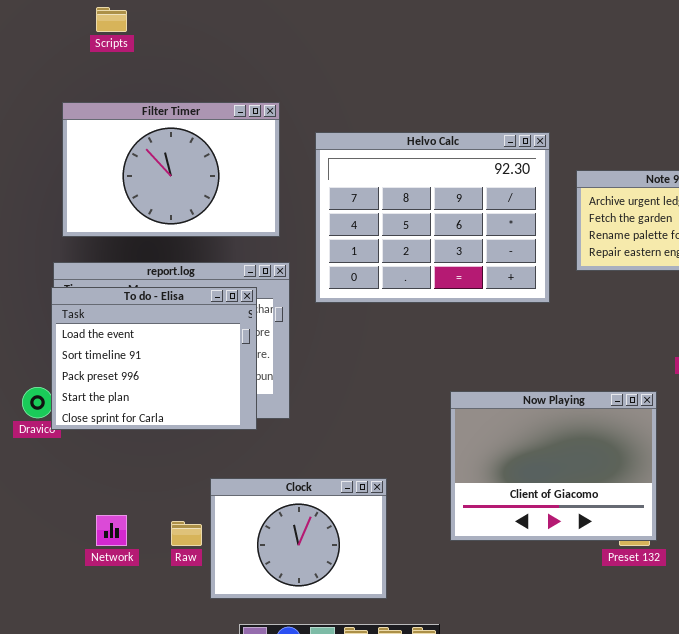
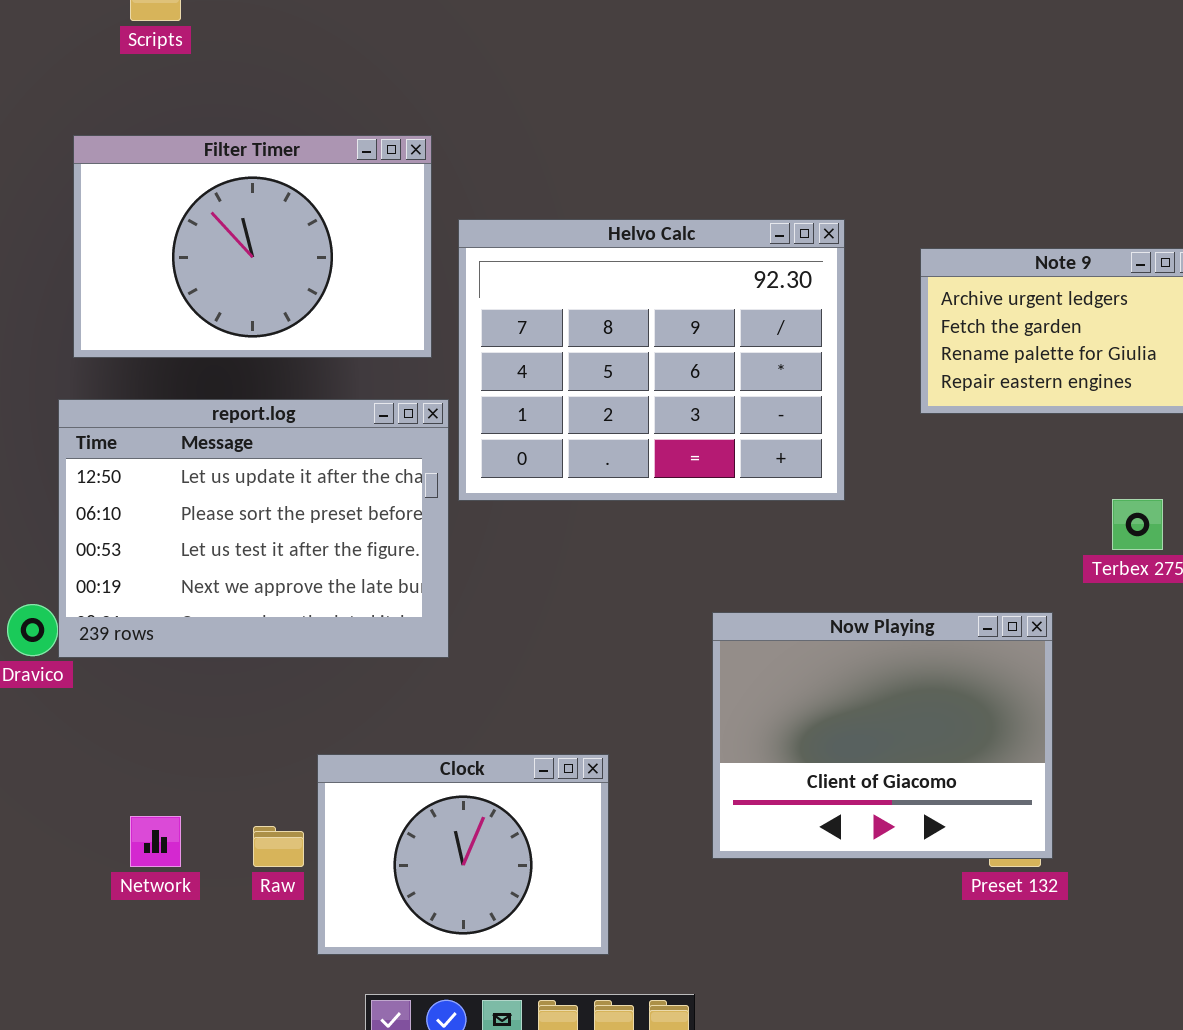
Helvo Calc: [315,132,550,303] -> [458,219,845,501], moved
To do - Elisa: [51,287,257,430] -> none, closed

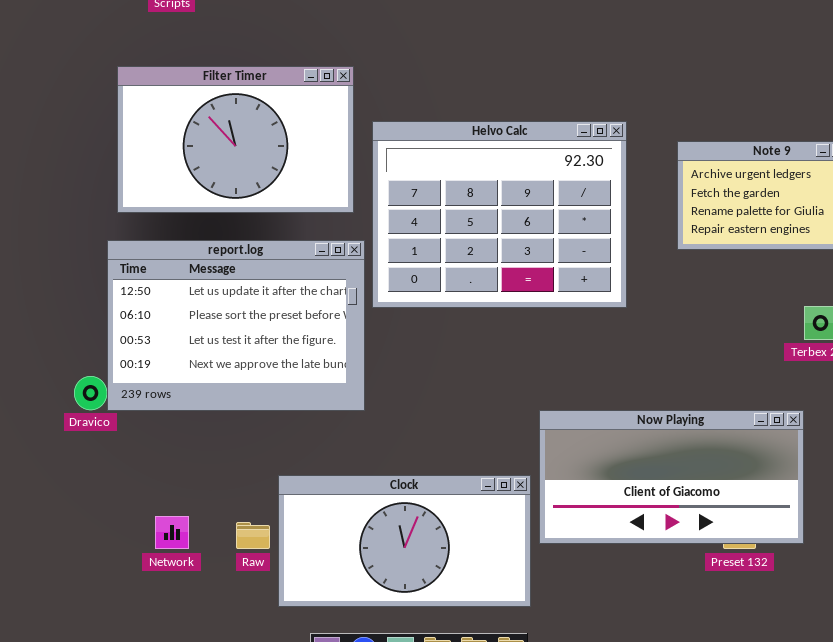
Now Playing: [712,612,1053,859] -> [539,410,804,544], resized
Clock: [317,754,609,955] -> [278,475,531,607], resized

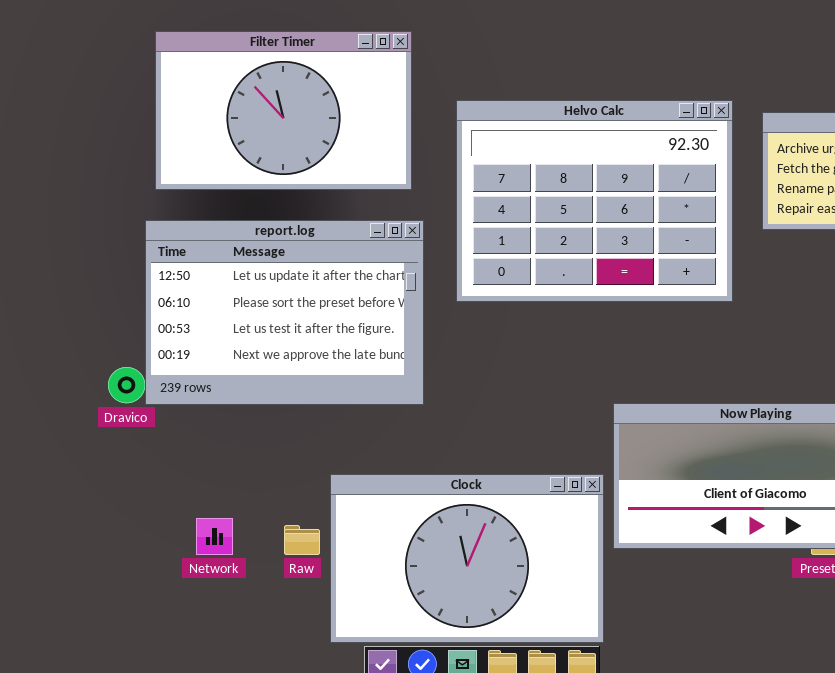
Helvo Calc: [372,121,627,308] -> [456,100,733,302], moved
Clock: [278,475,531,607] -> [330,474,604,643], resized

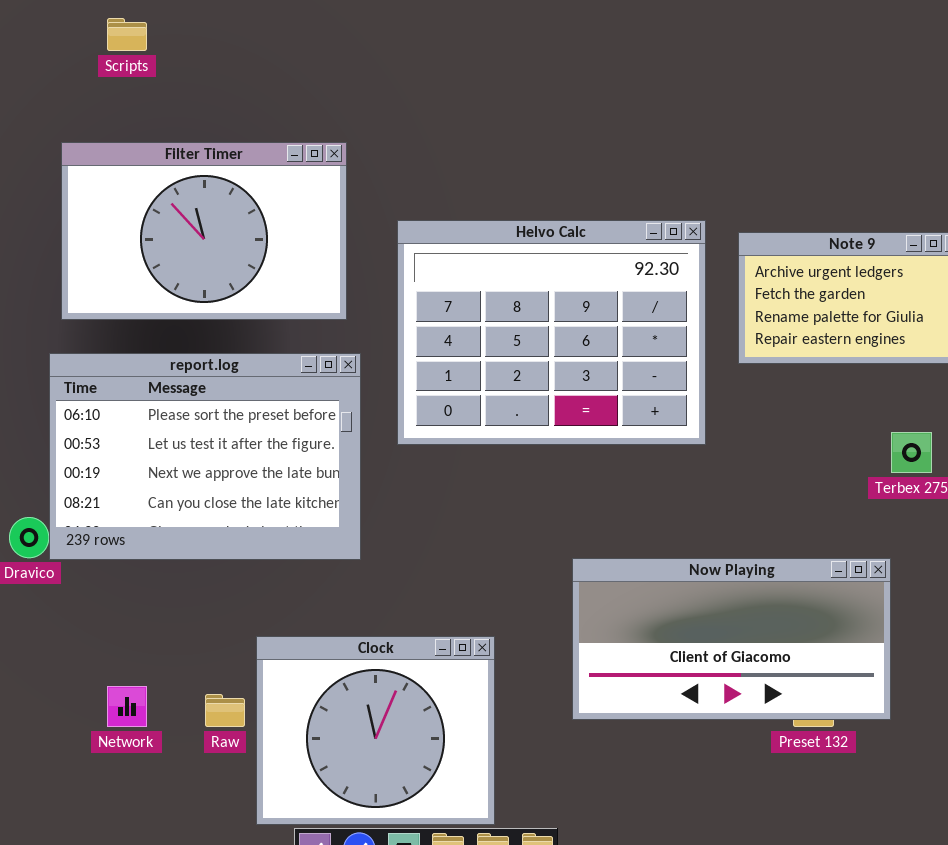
report.log: [145,220,424,405] -> [49,353,361,560], scrolled down 1 row
Clock: [330,474,604,643] -> [256,636,495,825], resized

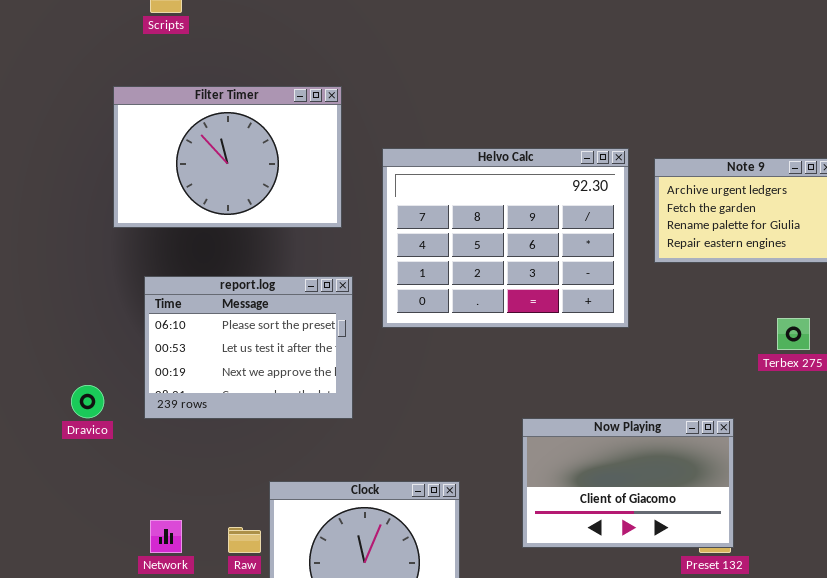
report.log: [49,353,361,560] -> [144,276,353,419], resized
Now Playing: [572,558,891,720] -> [522,418,734,548], resized

